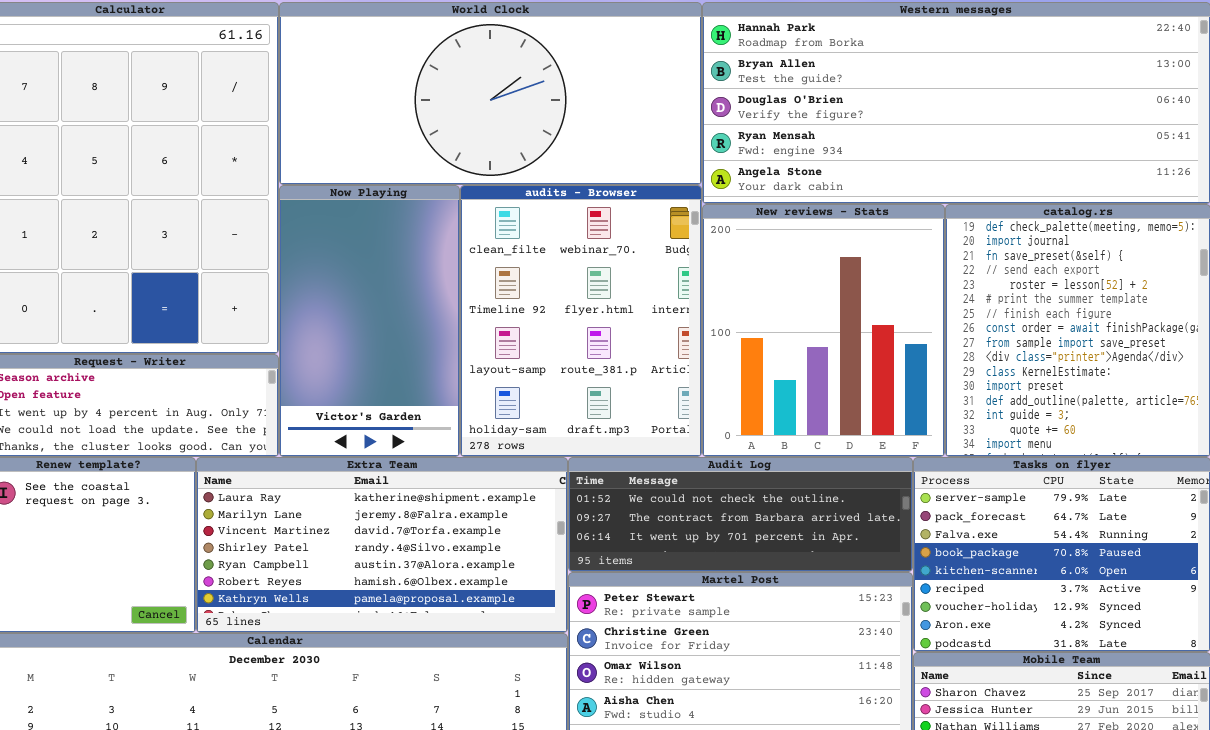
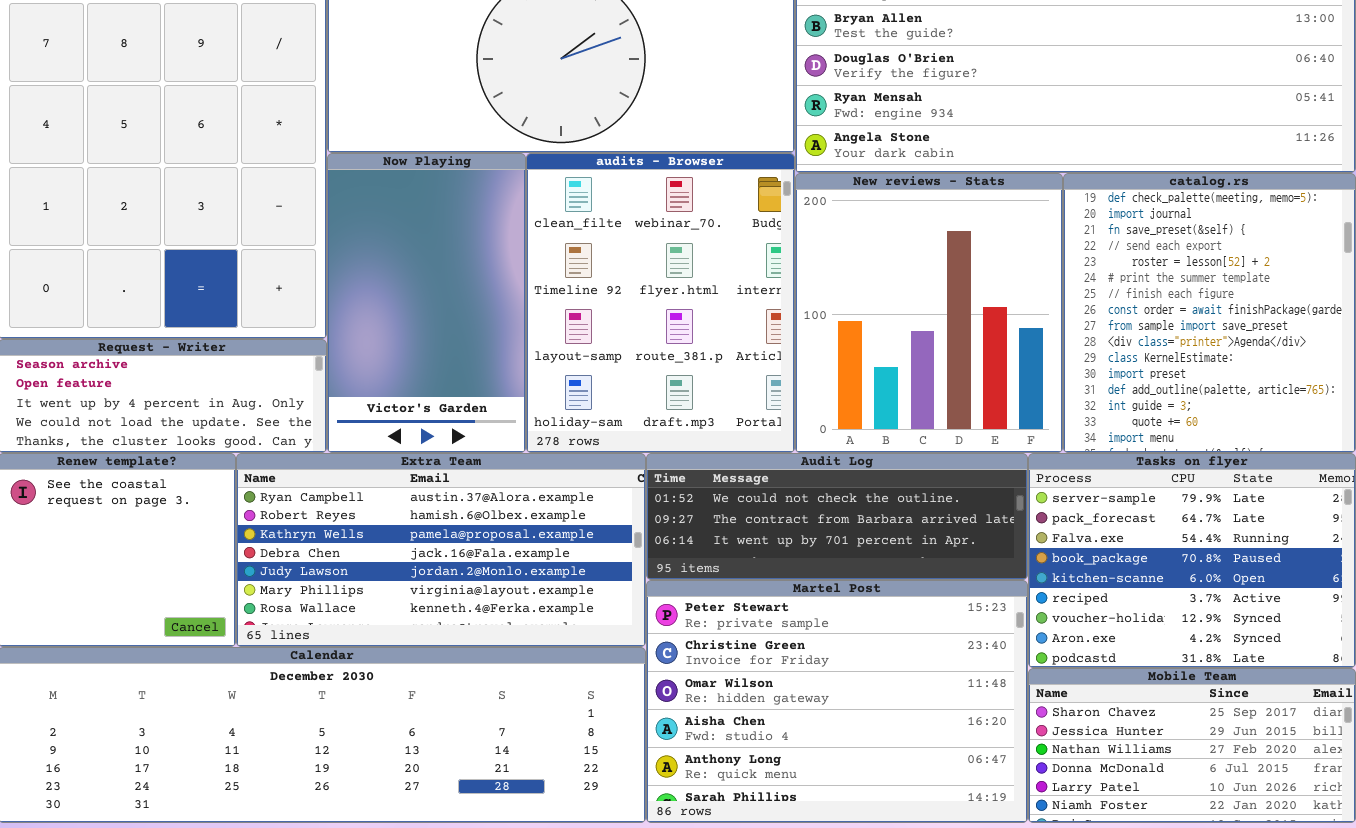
Extra Team: [196,457,568,633] -> [236,453,646,647], scrolled down 4 rows

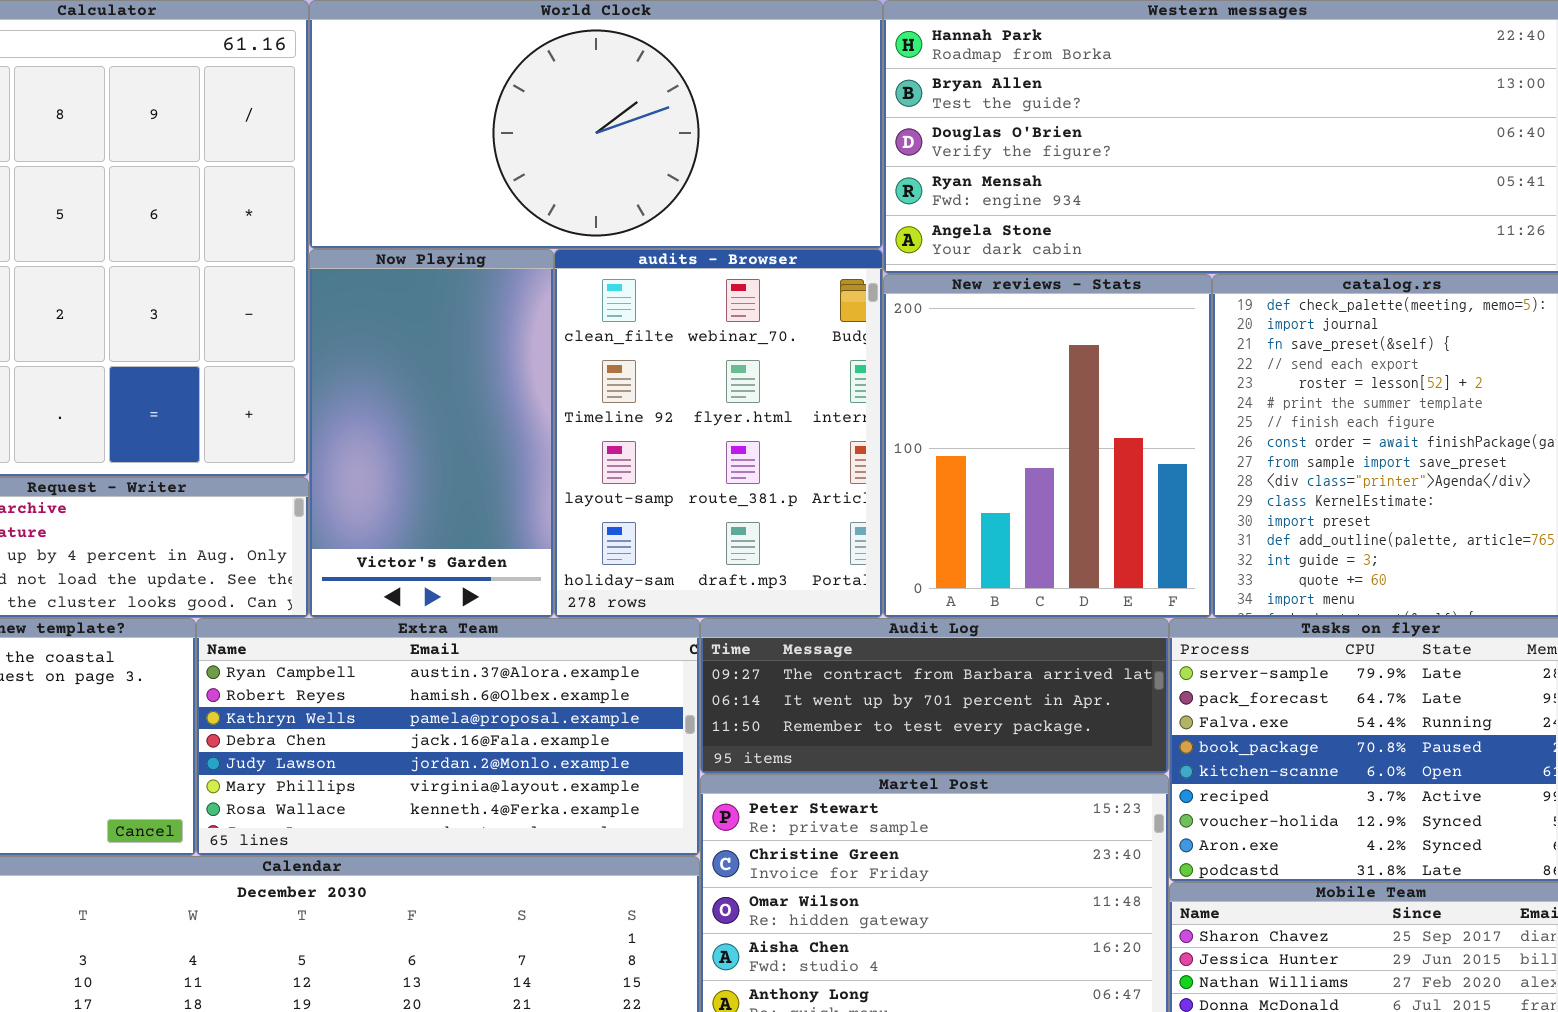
Audit Log: [646,453,1028,580] -> [700,618,1169,774], scrolled down 1 row

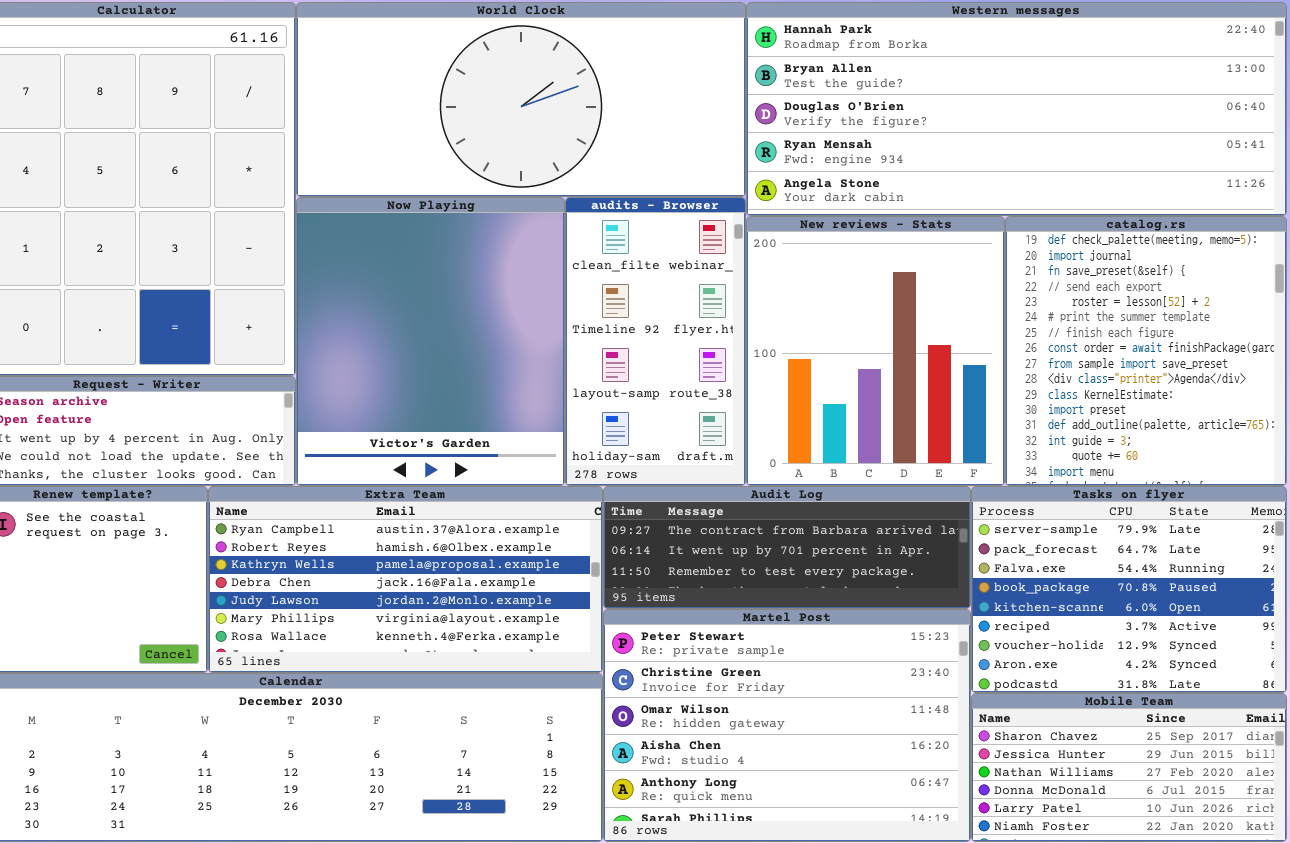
Now Playing: [309,249,554,618] -> [296,197,565,486], resized
audits - Browser: [554,249,883,618] -> [565,197,746,486], resized

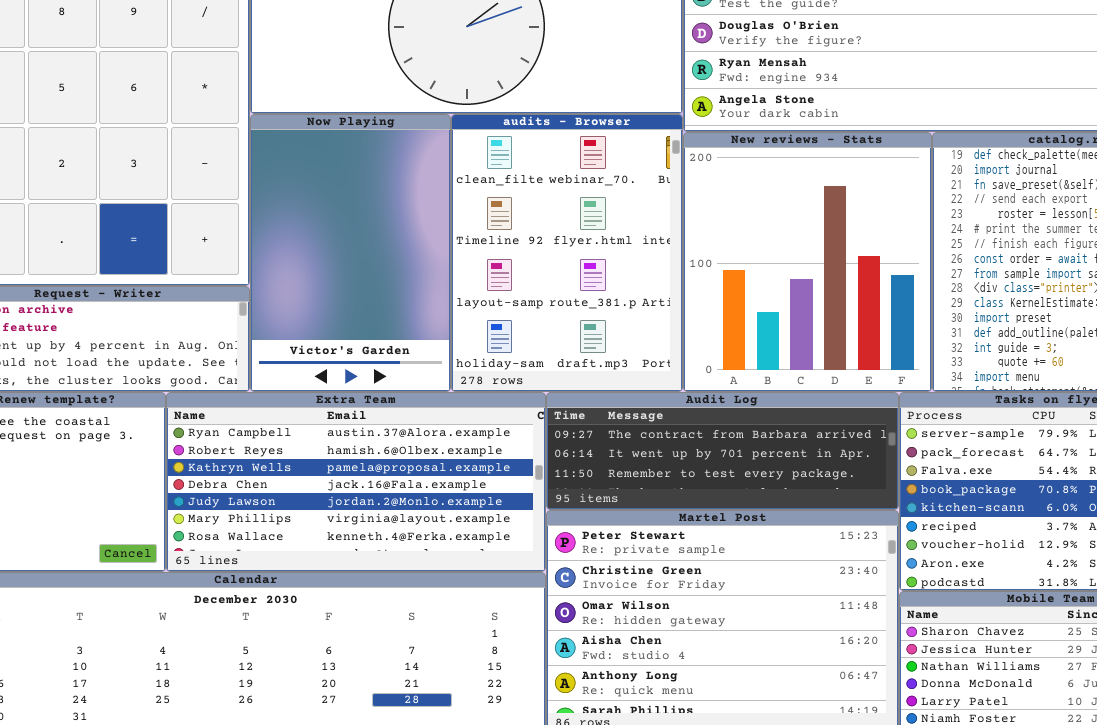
Now Playing: [296,197,565,486] -> [250,114,451,392], resized
audits - Browser: [565,197,746,486] -> [451,114,683,392], resized

